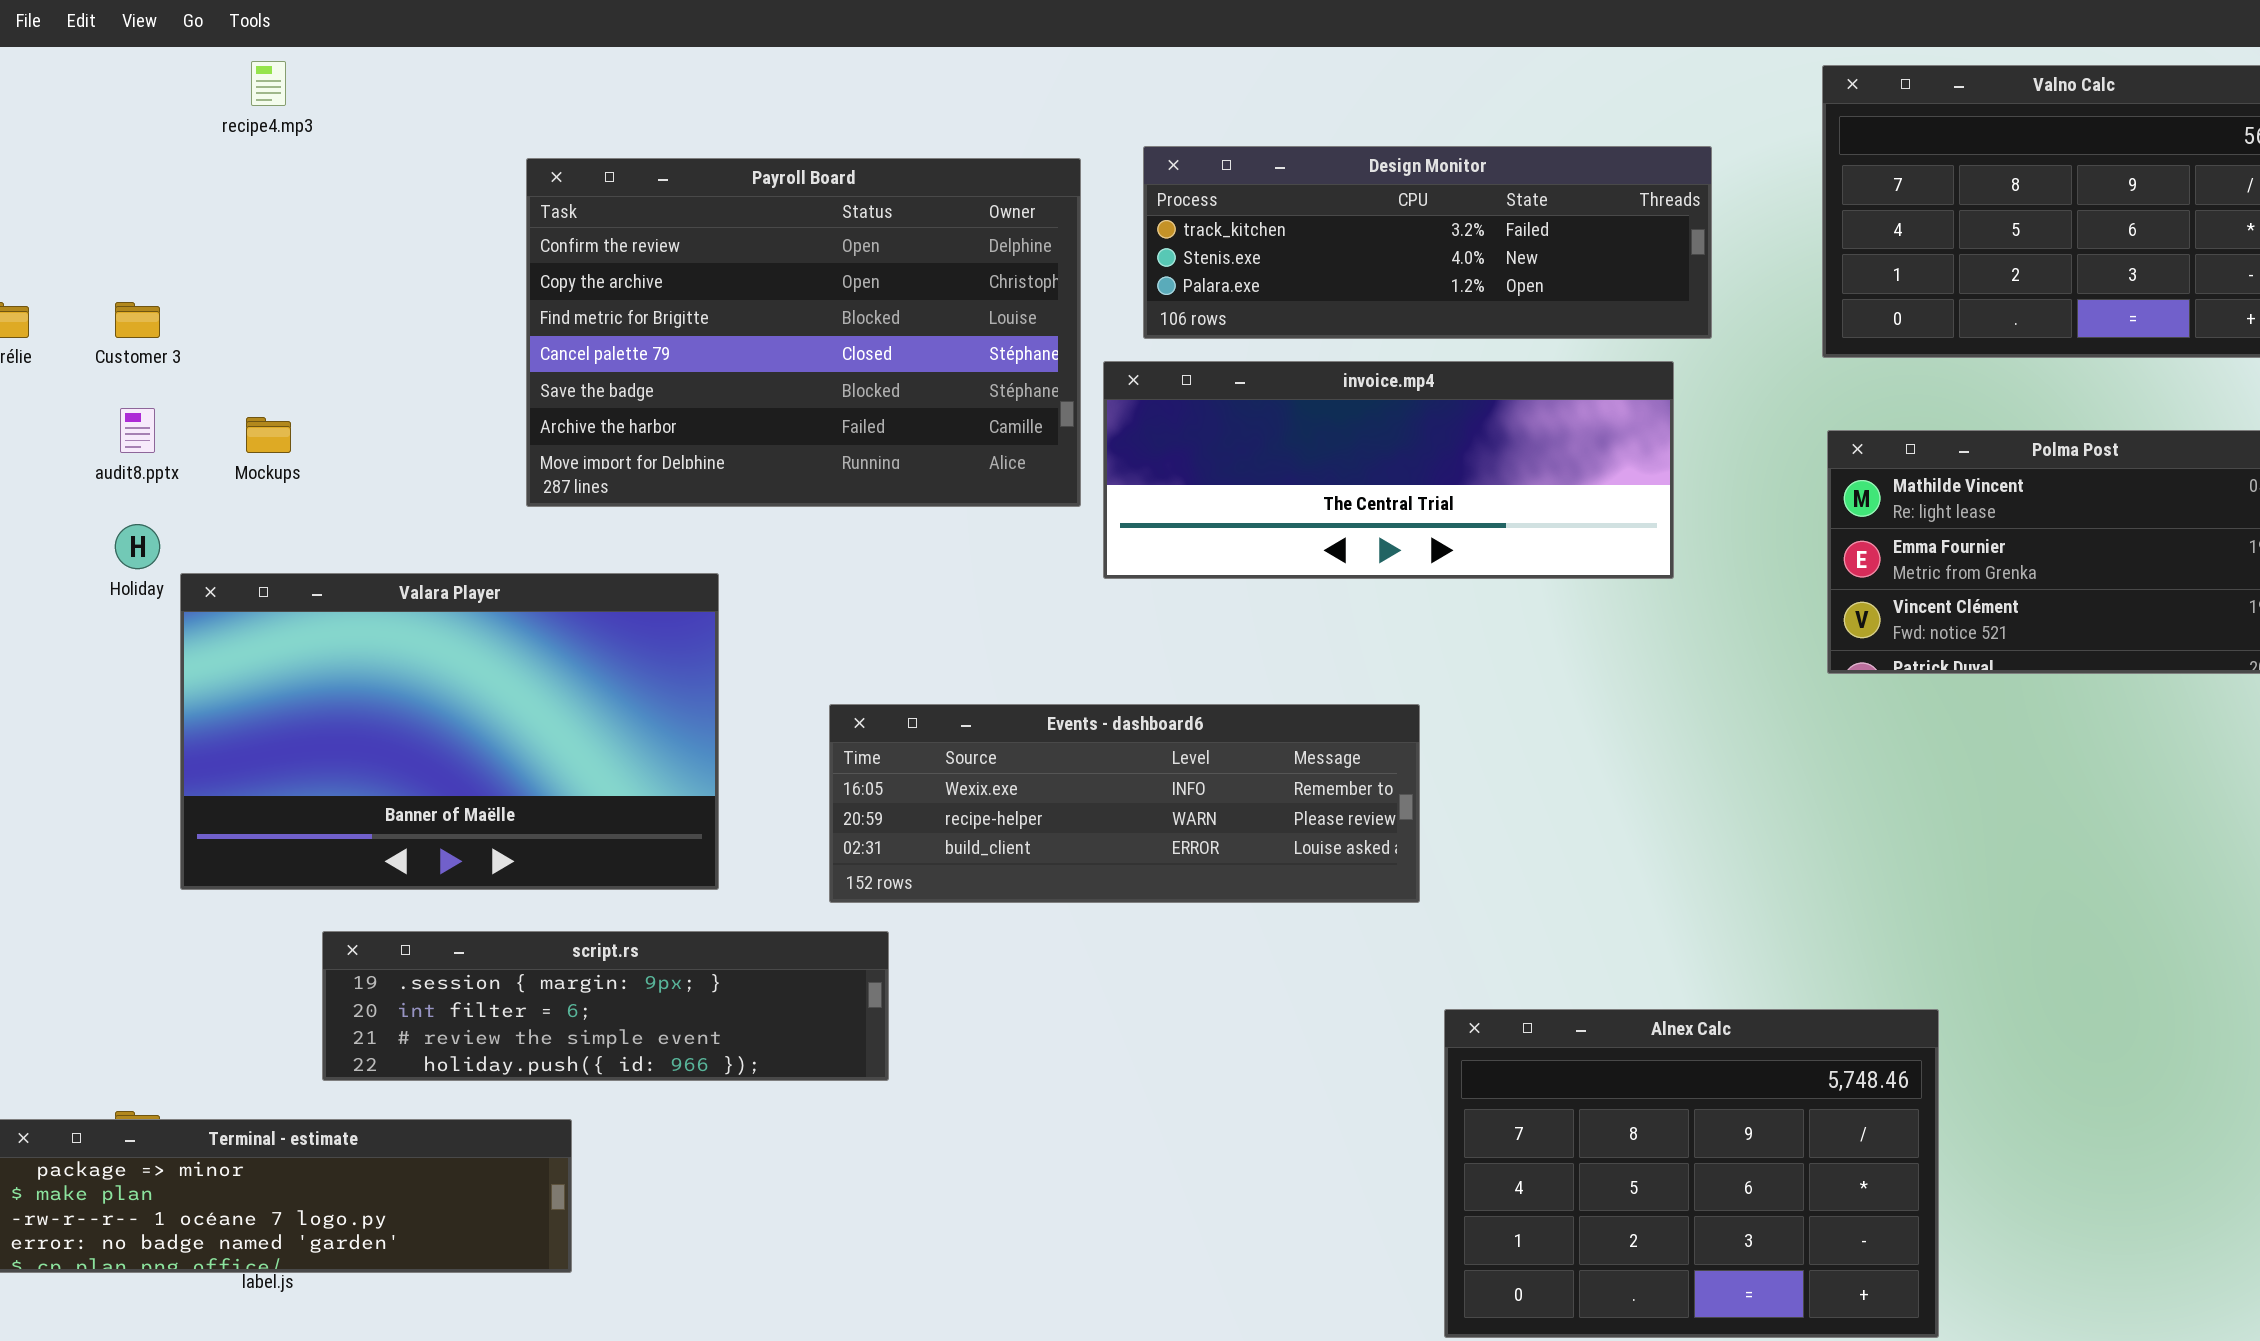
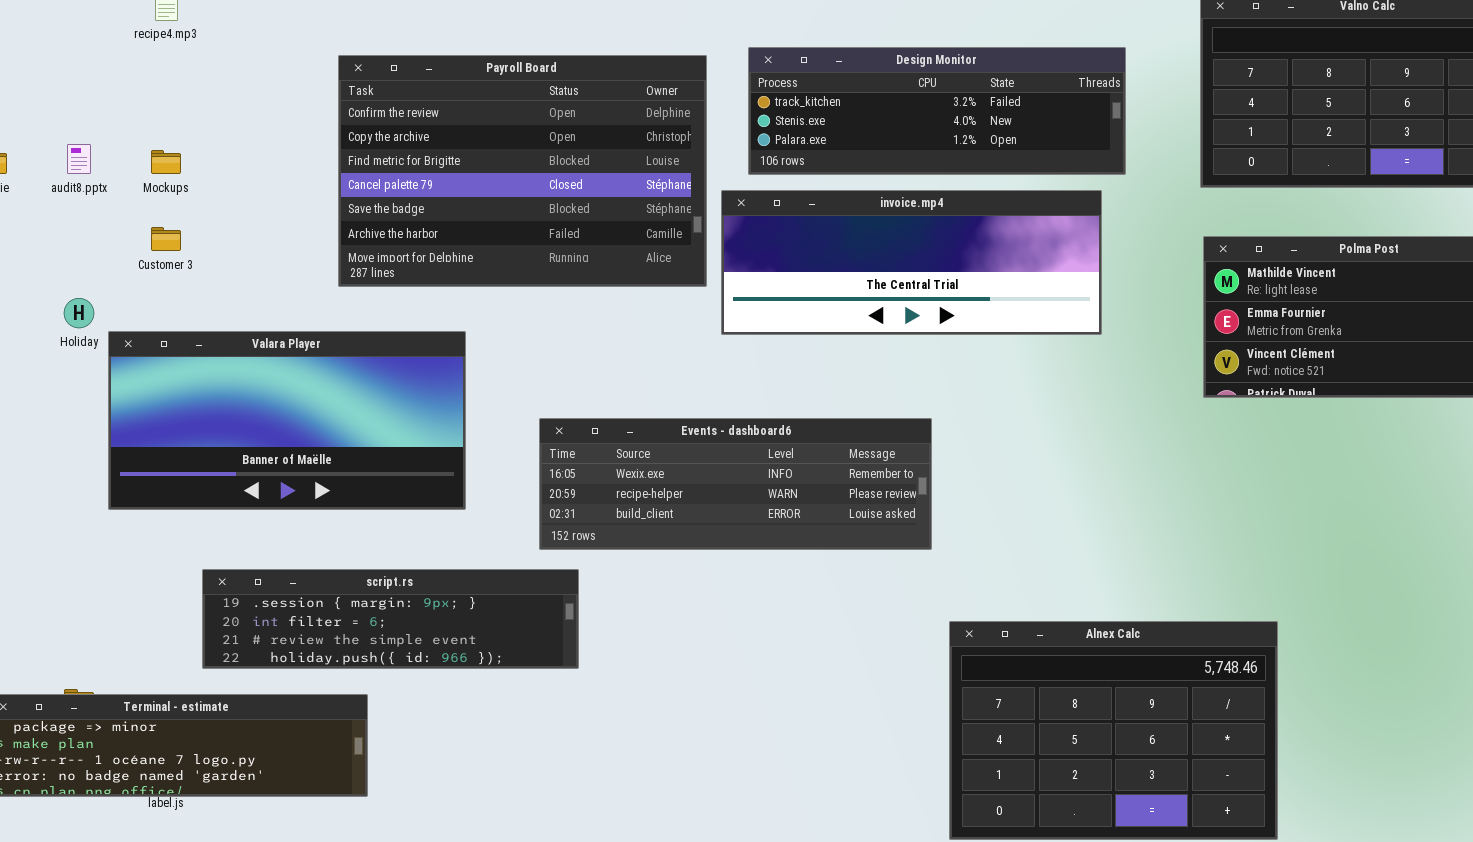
Customer 3: [115,302,160,338] -> [151,227,181,251], moved
audit8.pptx: [120,408,155,453] -> [67,144,91,174], moved
Mockups: [246,417,291,453] -> [151,150,181,174], moved
Valara Player: [180,573,719,890] -> [108,331,466,510], resized

